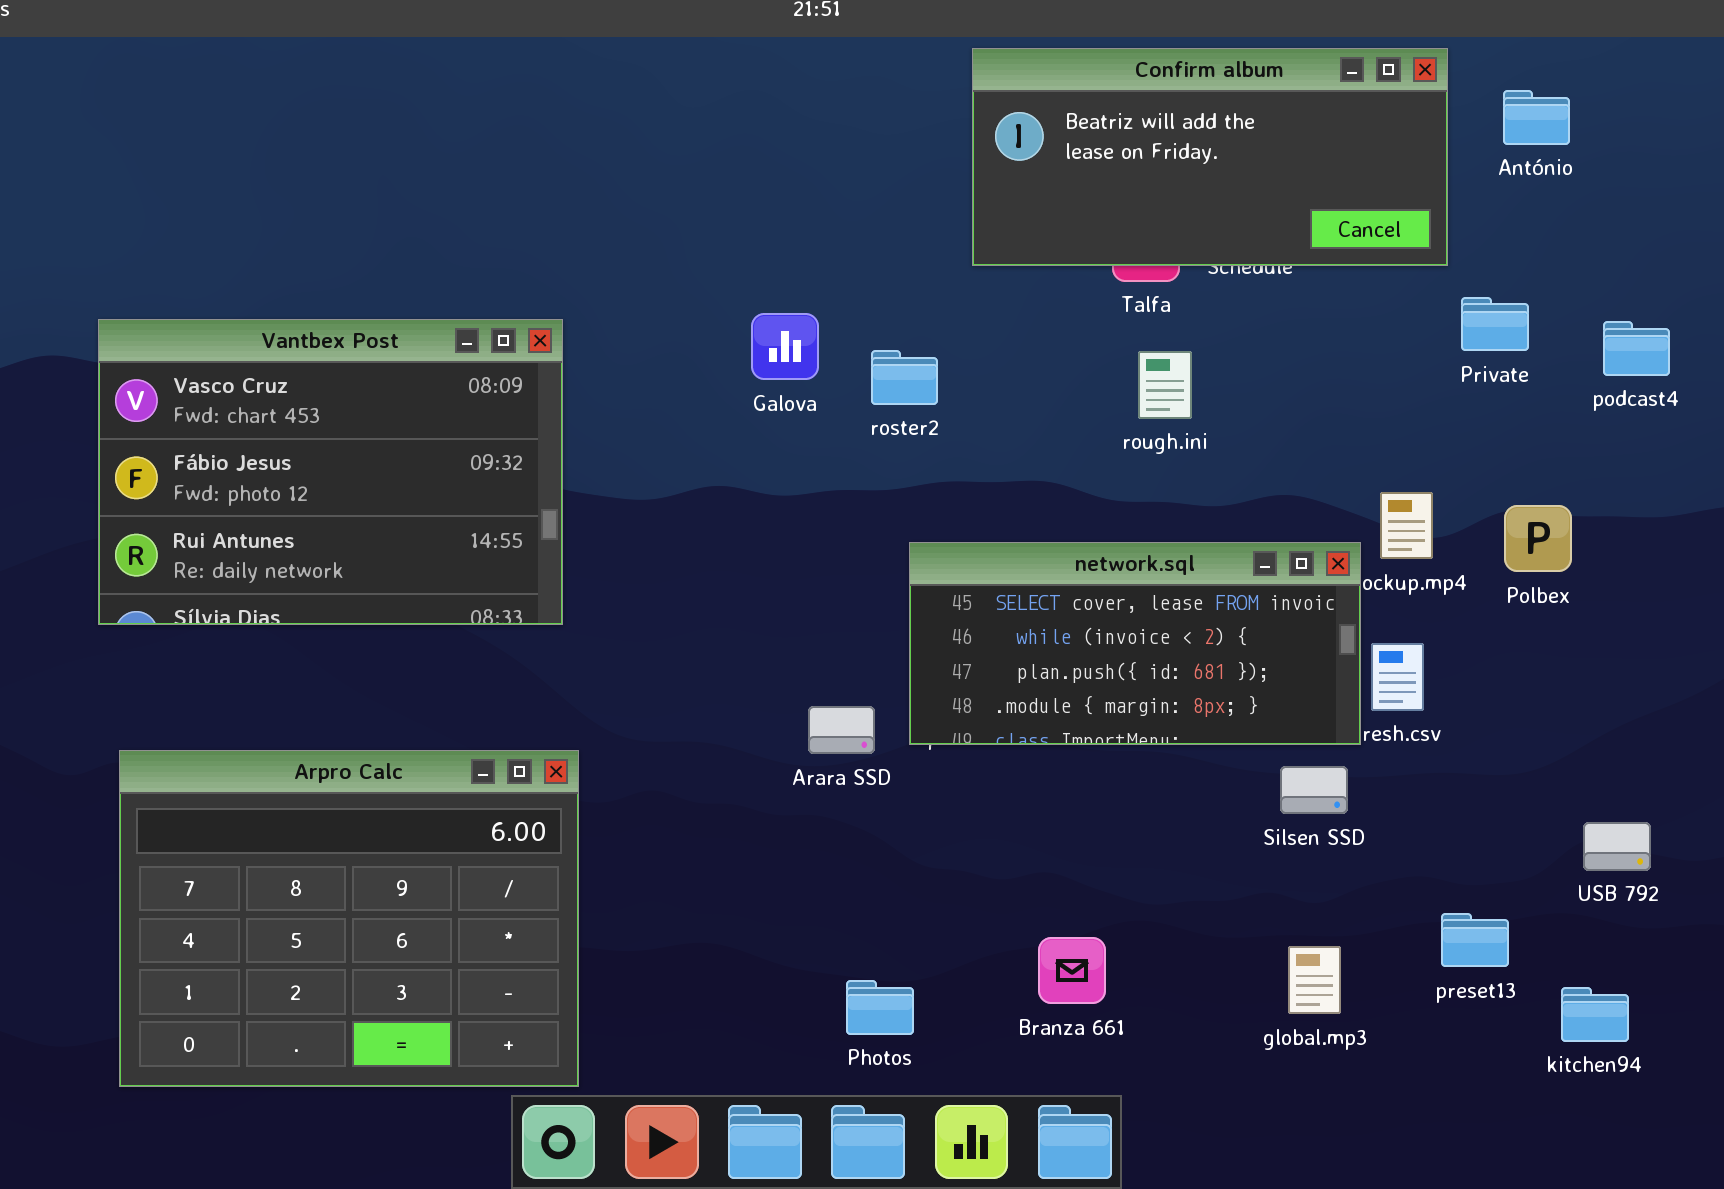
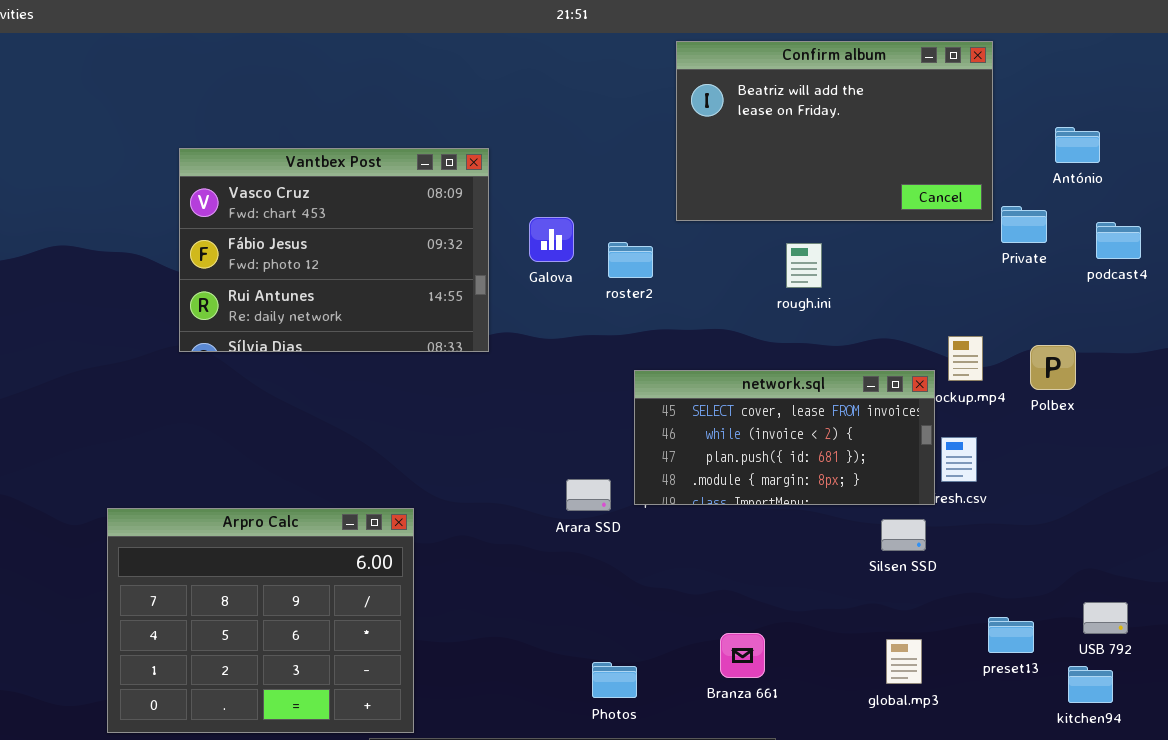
Confirm album: [972,48,1448,266] -> [676,41,993,221], resized
António: [1503,90,1570,145] -> [1055,127,1100,163], moved
Vantbex Post: [98,319,563,625] -> [179,148,489,352], moved
USB 792: [1583,822,1651,871] -> [1083,602,1128,634], moved

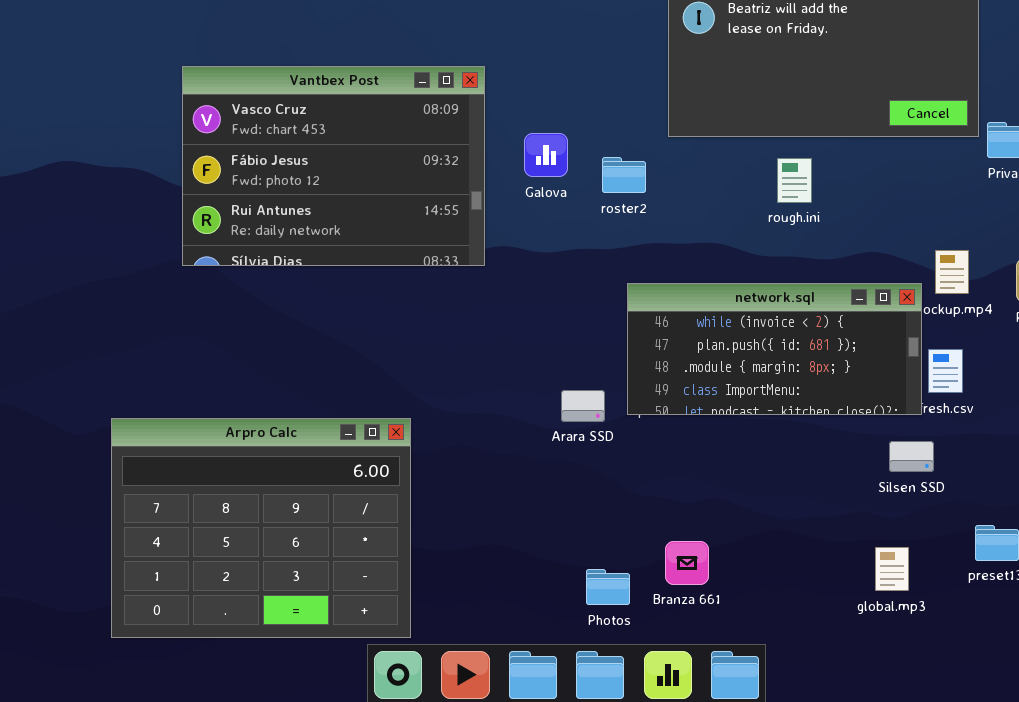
network.sql: [634,370,935,505] -> [627,283,922,415], scrolled down 1 row
Silsen SSD: [881,519,926,551] -> [889,441,934,472], moved
Branza 661: [720,633,765,678] -> [665,541,709,585], moved

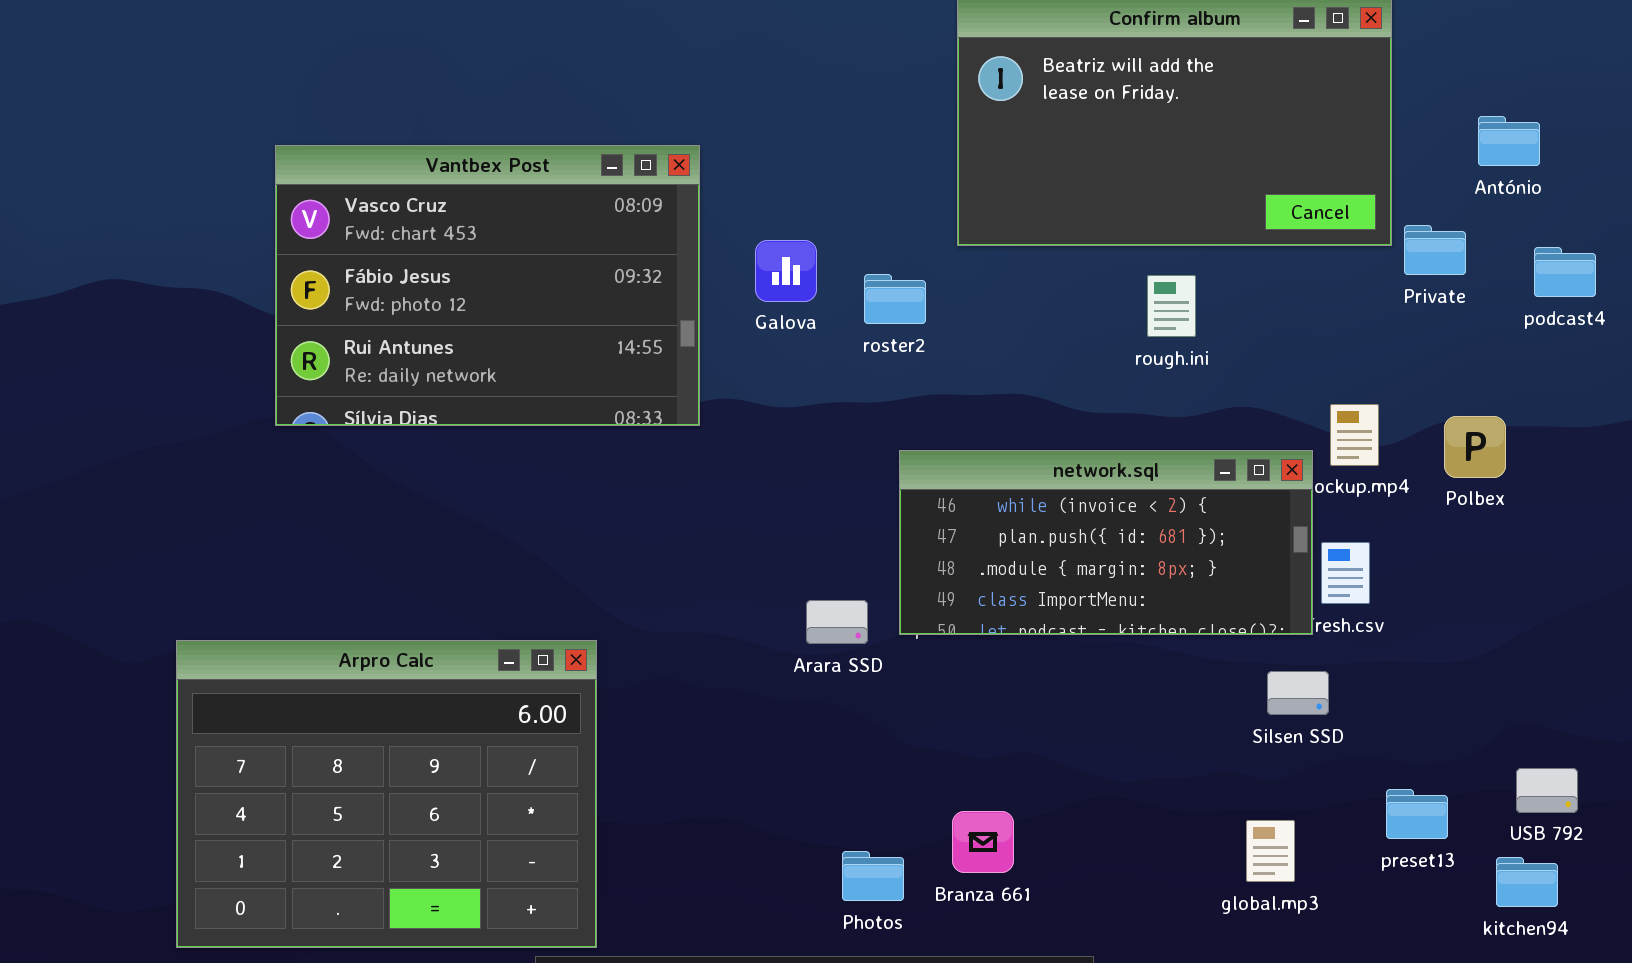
rough.ini: [777,158,812,203] -> [1147,275,1196,337], moved

